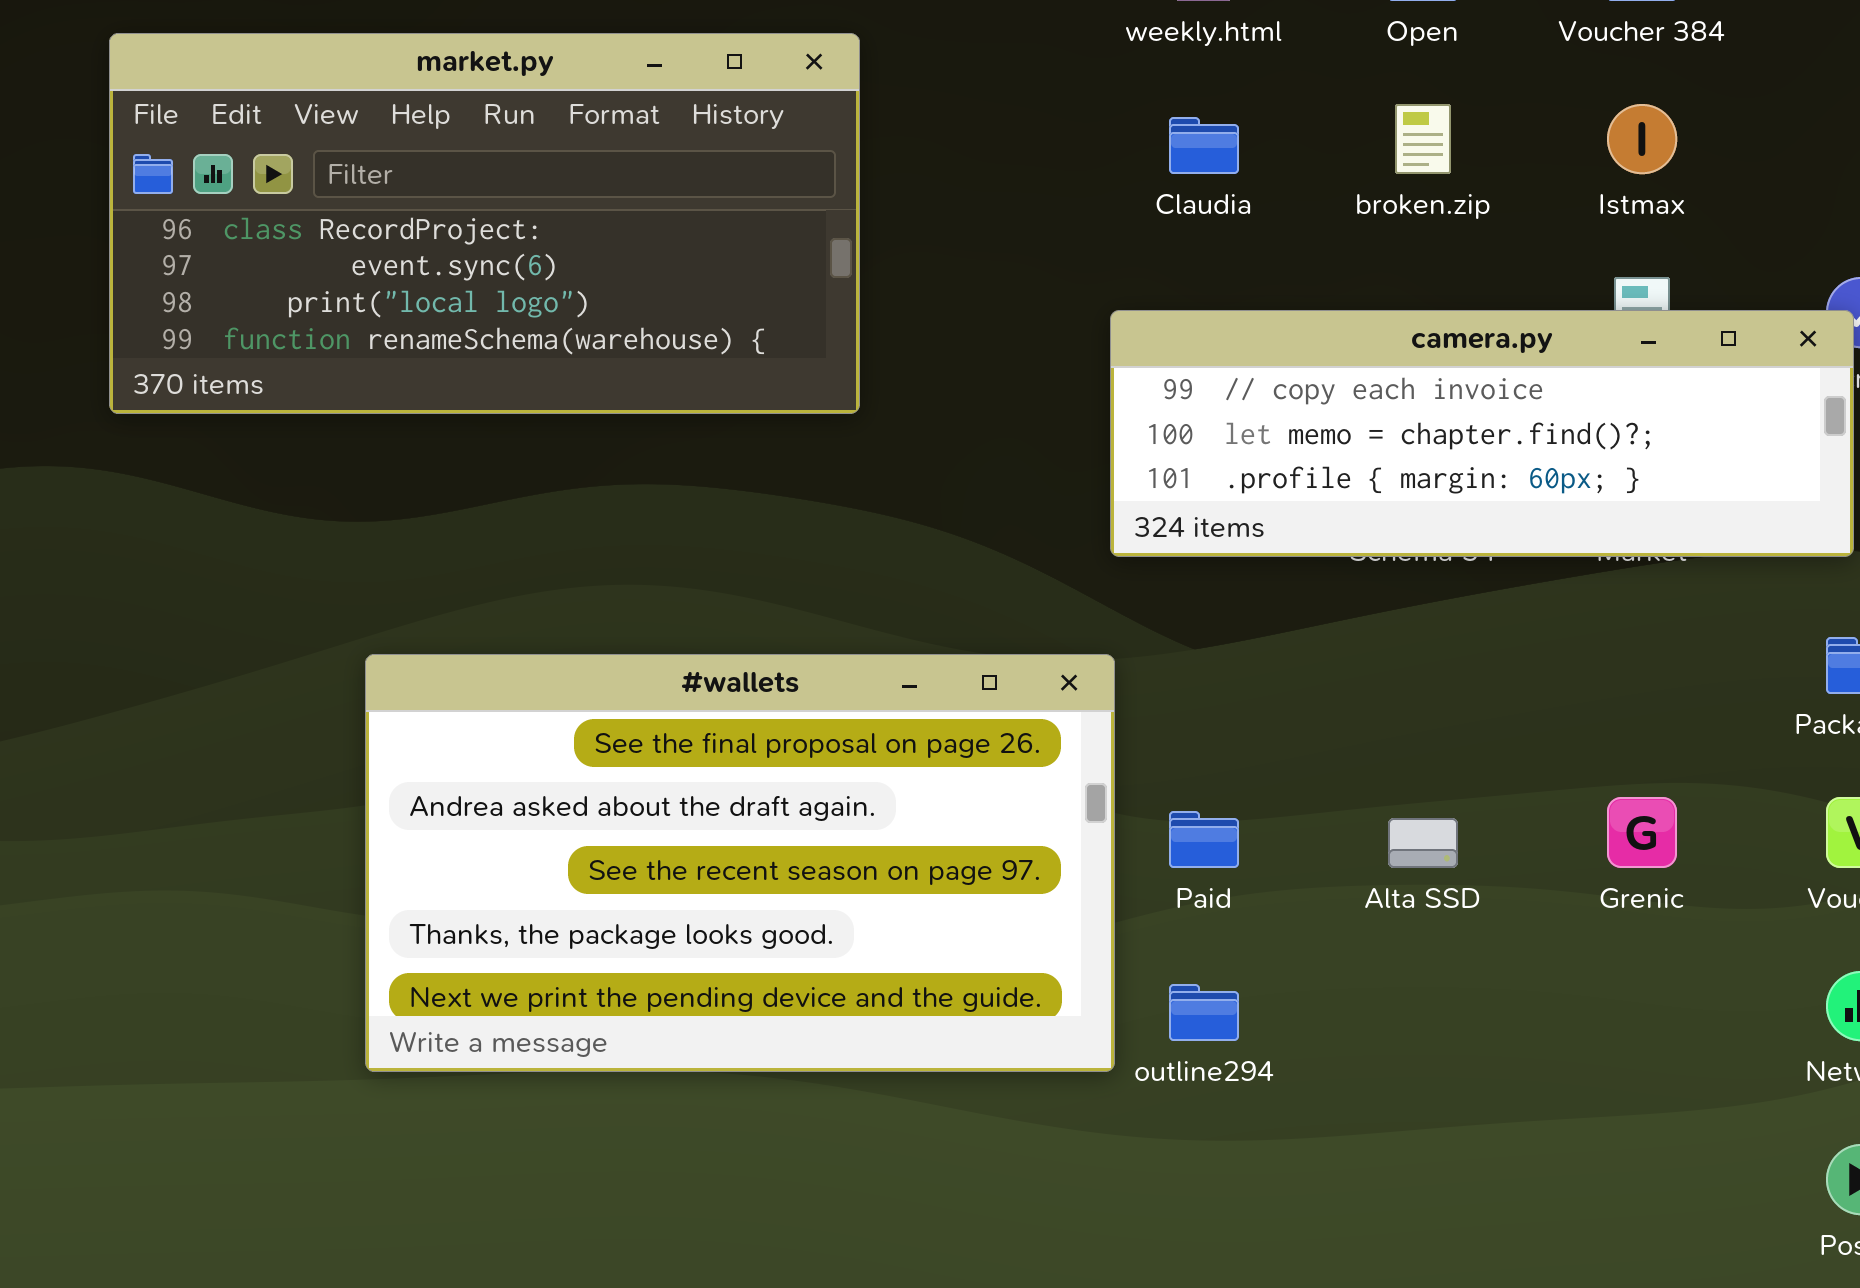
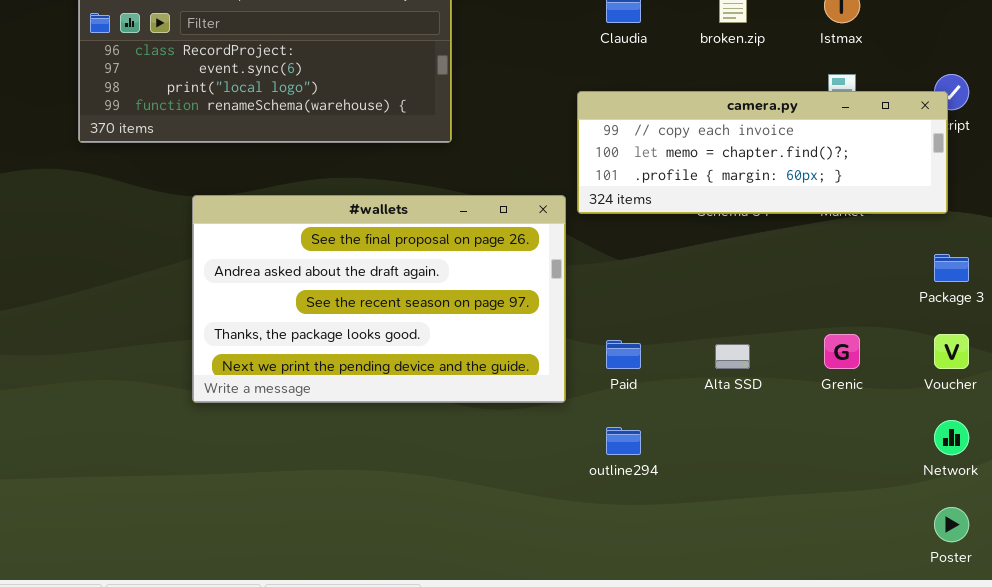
#wallets: [365,654,1115,1072] -> [192,195,566,403], moved

